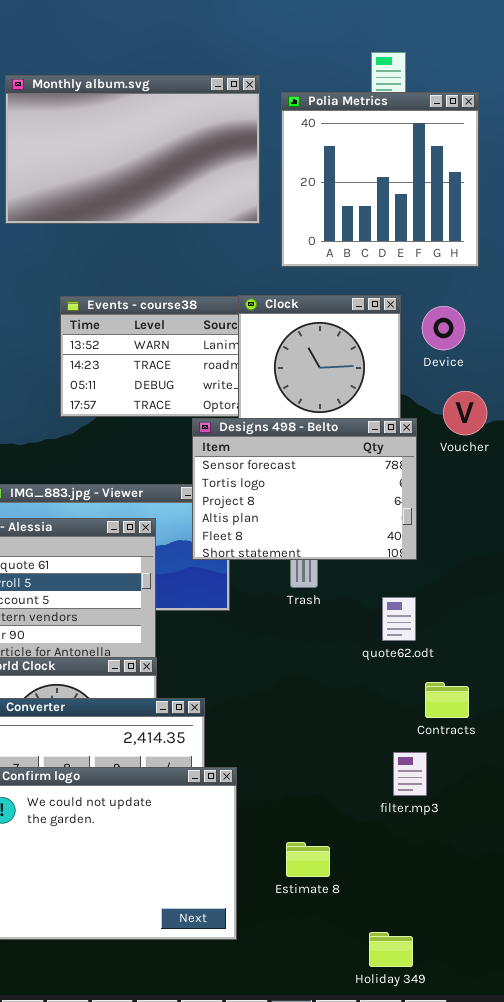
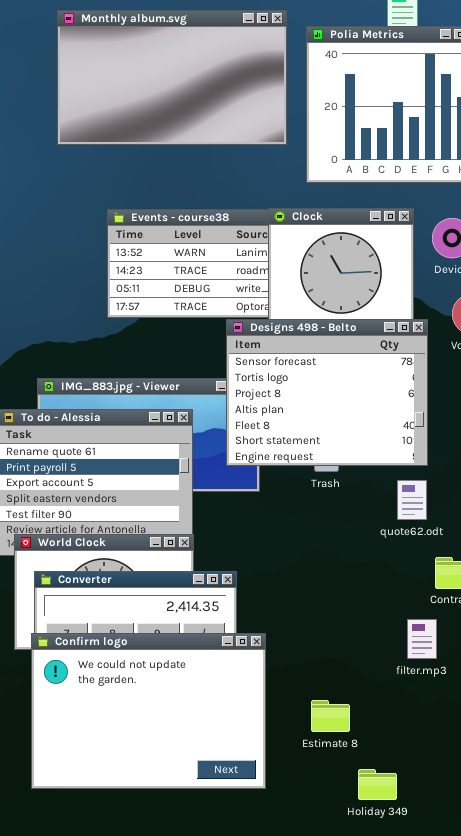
Designs 498 - Belto: [192,418,417,560] -> [226,319,428,466], resized
Holiday 349: [369,932,413,967] -> [358,769,397,800], moved

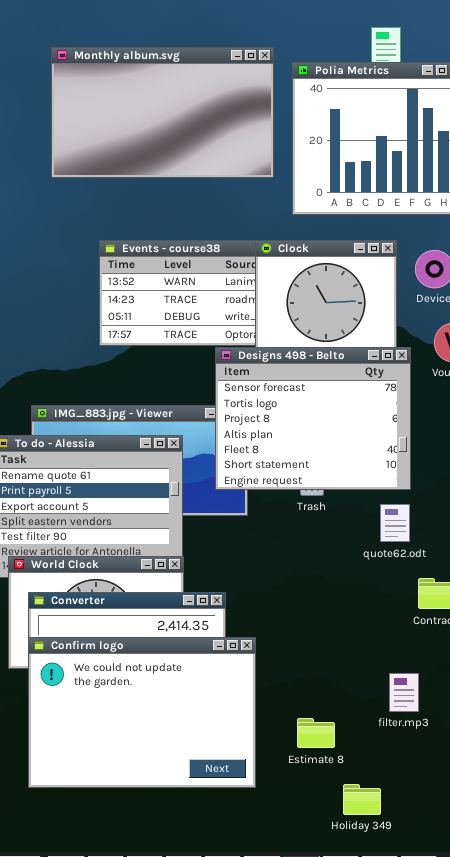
filter.mp3: [407,619,437,659] -> [389,673,419,712], moved
Confirm logo: [31,633,266,789] -> [28,637,256,788], moved

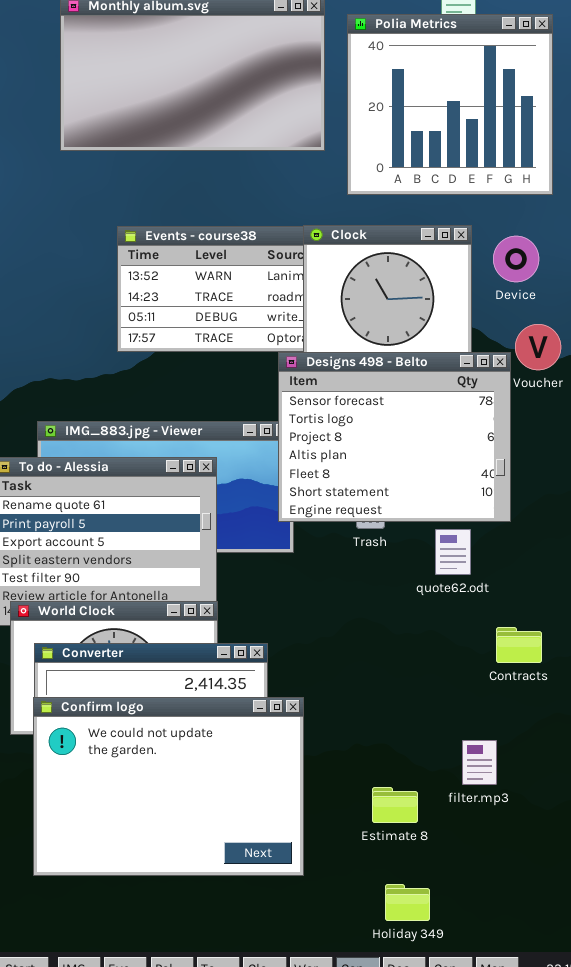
Designs 498 - Belto: [215,347,411,490] -> [278,352,511,522], moved
quote62.odt: [380,504,410,542] -> [435,529,471,575], moved
Estimate 8: [297,718,335,748] -> [372,787,418,823], moved
Holiday 349: [343,784,381,815] -> [385,884,430,921], moved

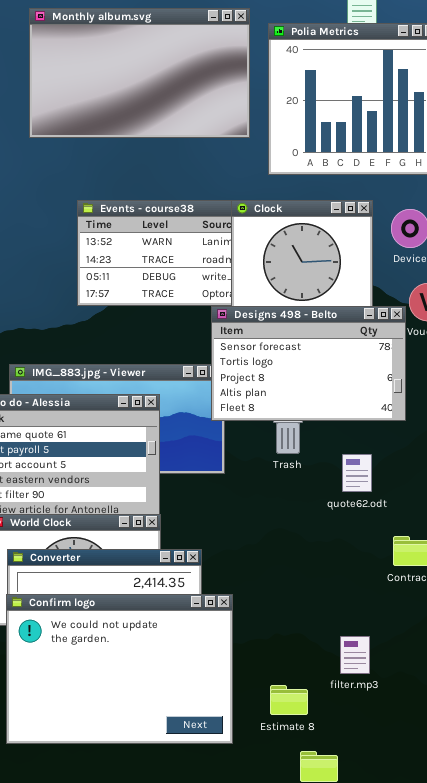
Designs 498 - Belto: [278,352,511,522] -> [211,306,406,421], resized
filter.mp3: [462,740,497,785] -> [340,636,370,674], moved
Estimate 8: [372,787,418,823] -> [270,685,308,715], moved

